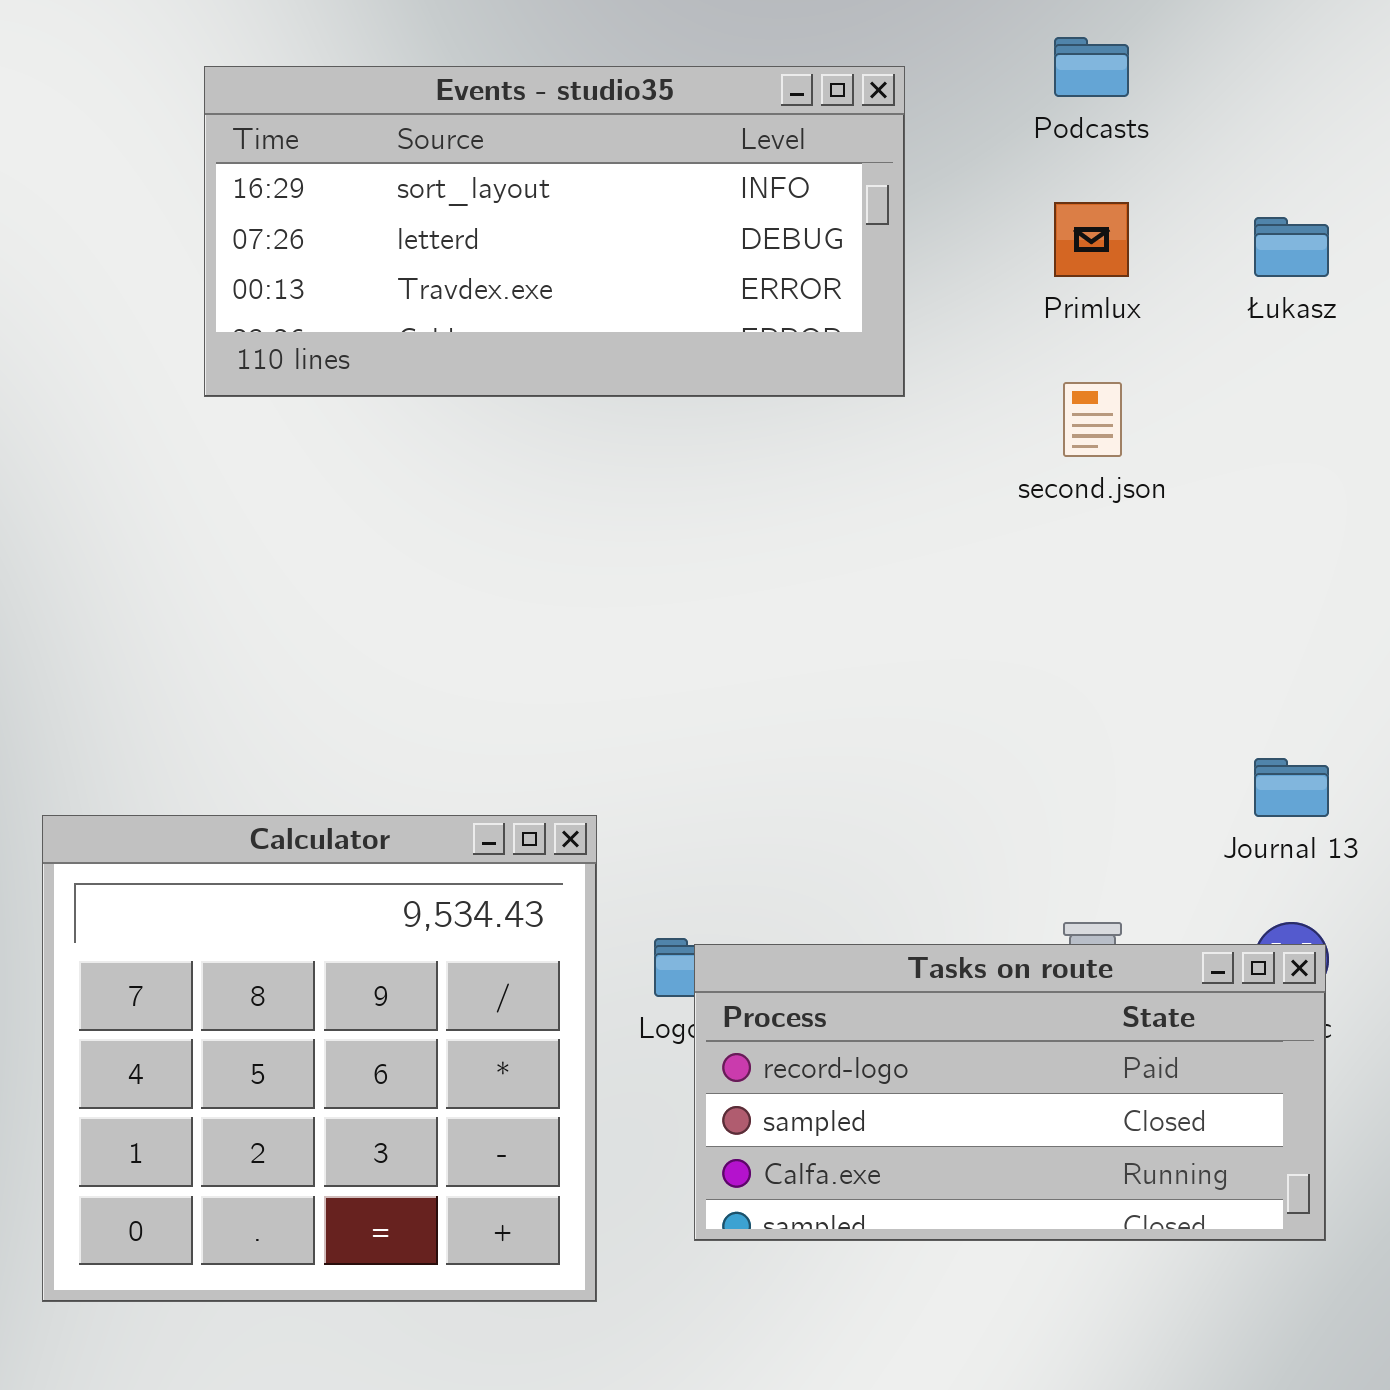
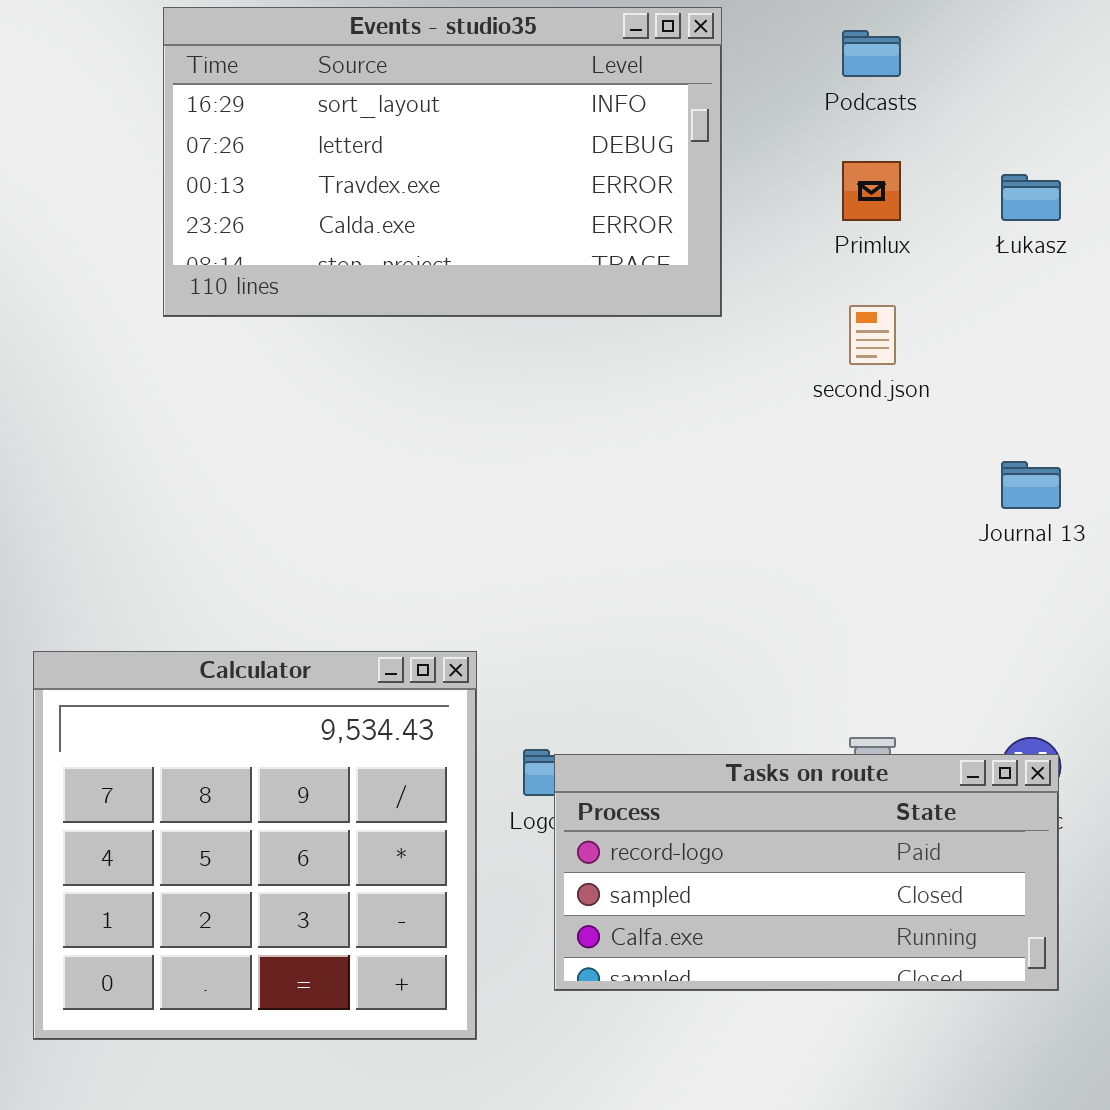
Events - studio35: [204,66,905,397] -> [163,7,722,317], resized
Journal 13: [1254,758,1329,817] -> [1001,461,1061,509], moved

